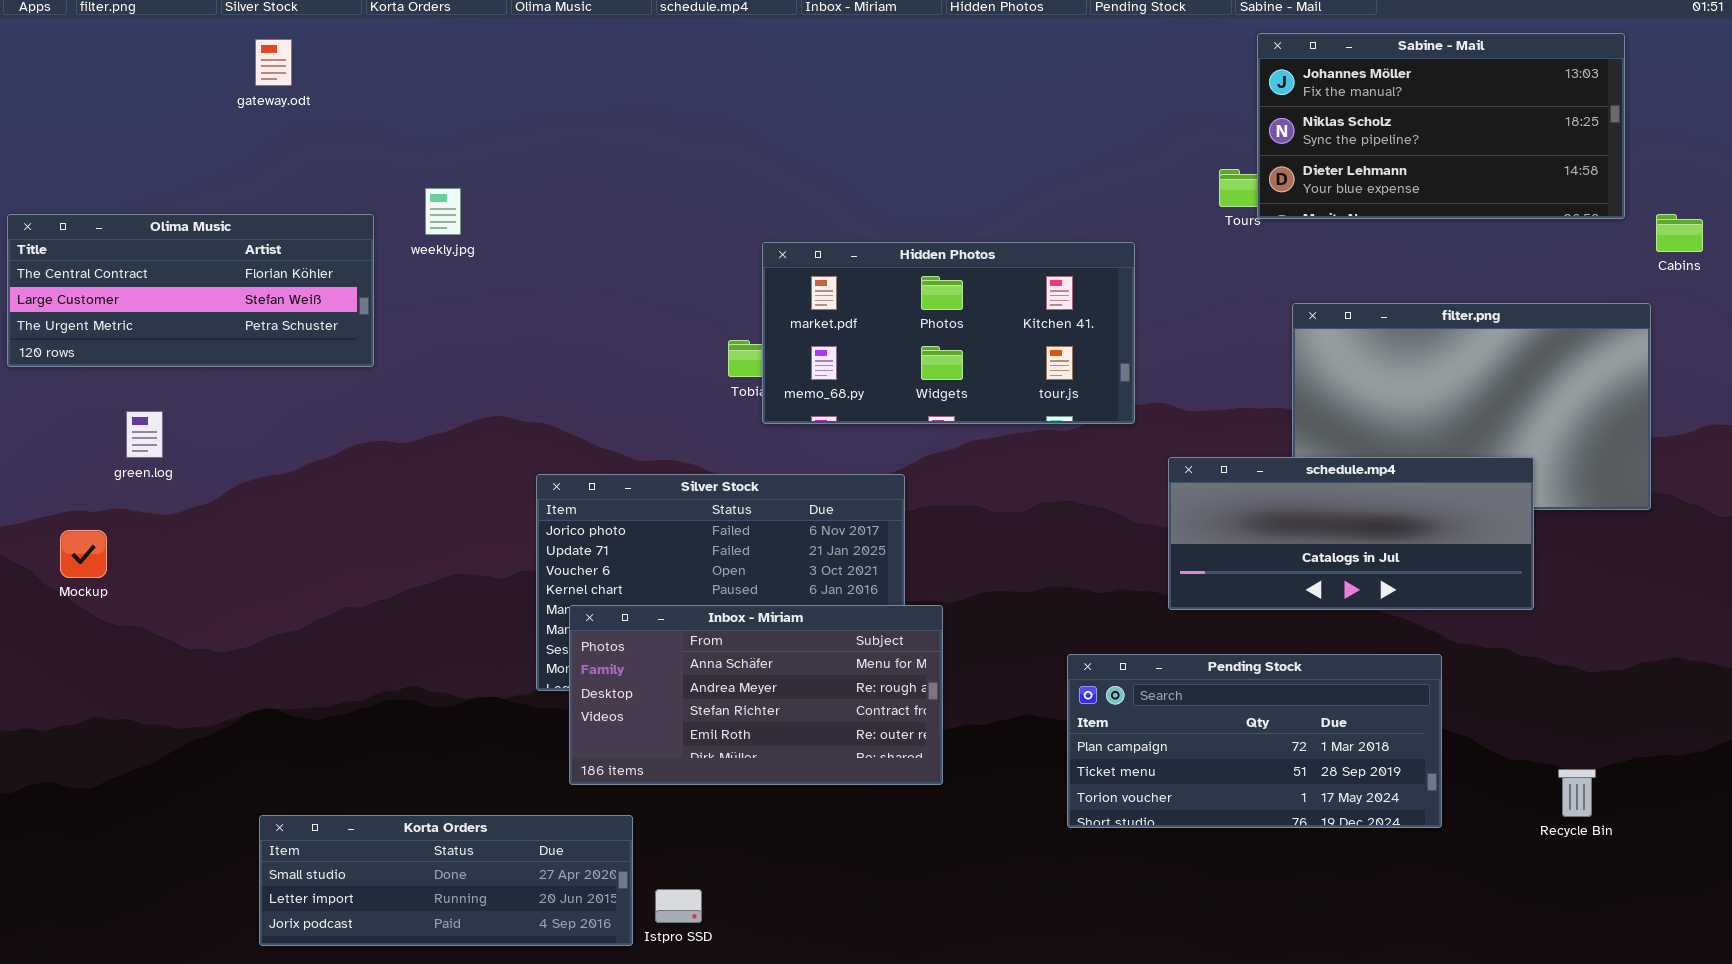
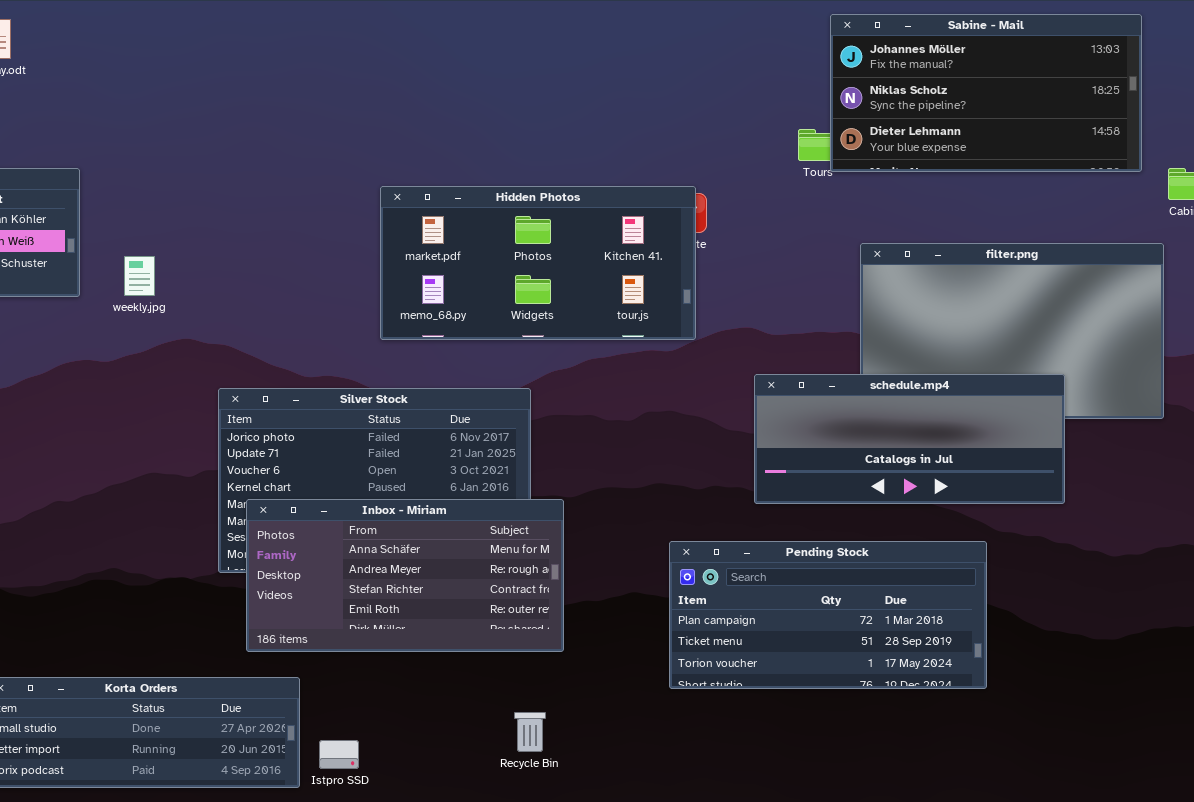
weekly.jpg: [425,188,461,235] -> [124,256,155,296], moved
Hidden Photos: [762,242,1135,424] -> [380,186,696,340], moved
Recycle Bin: [1558,769,1596,817] -> [514,712,546,752], moved

